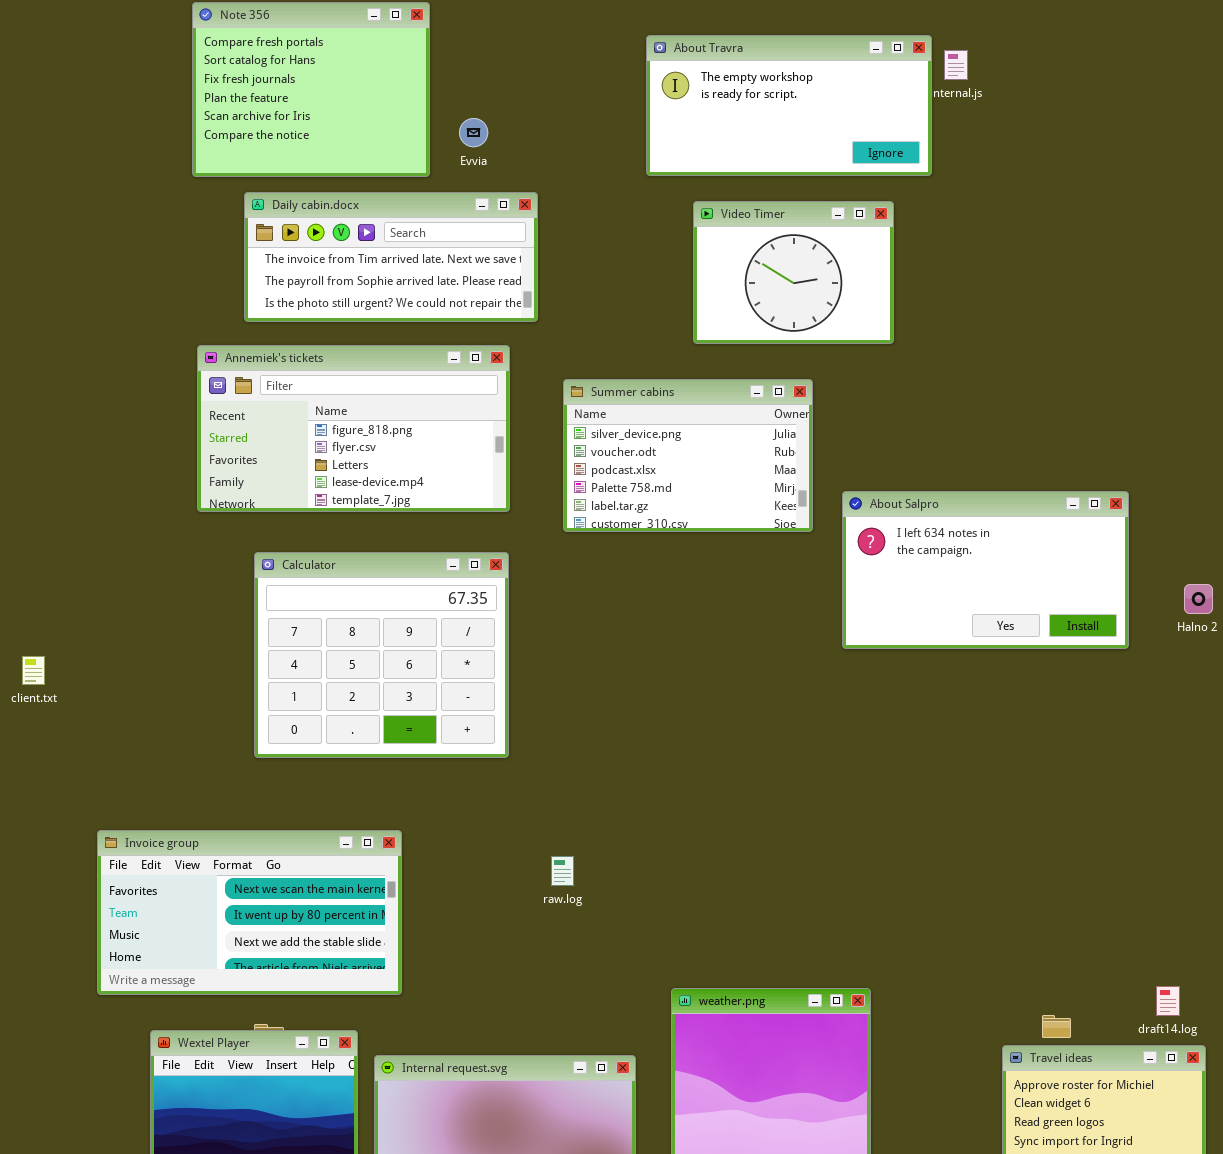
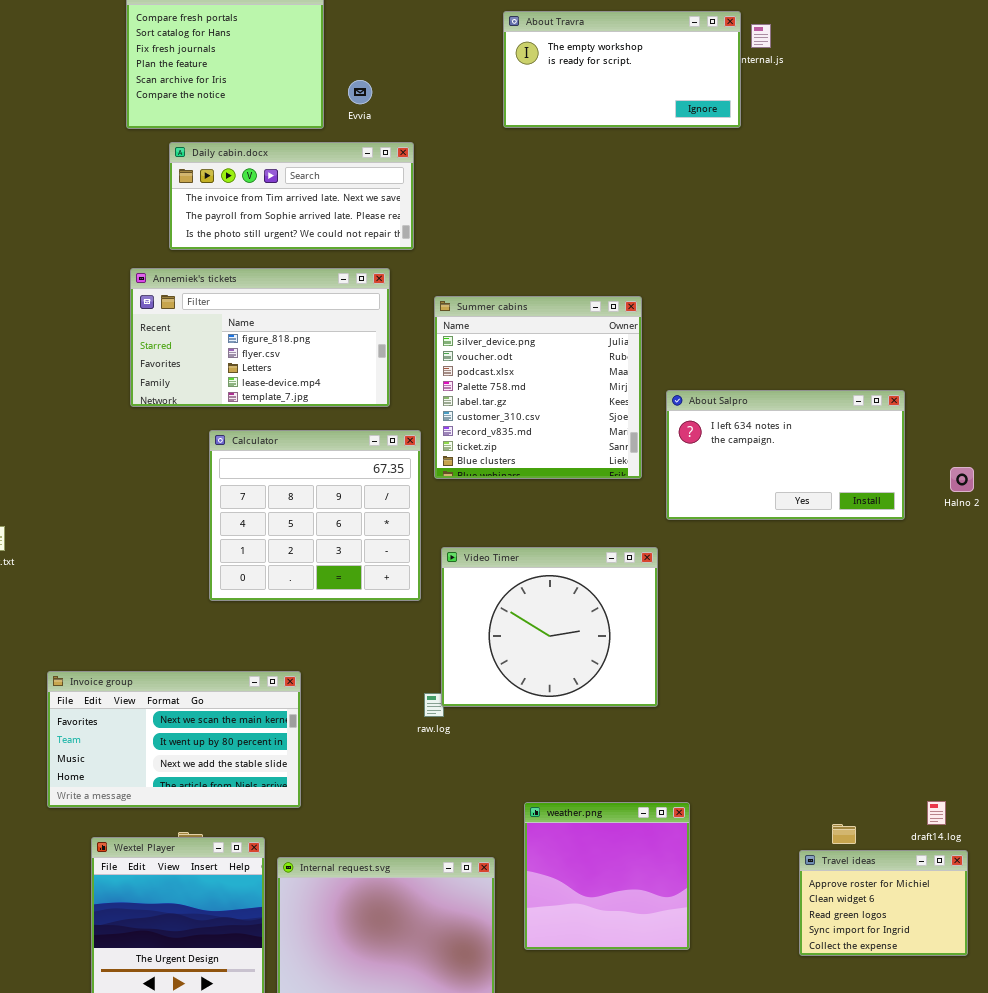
Video Timer: [693,201,894,344] -> [441,547,658,707], moved, resized
Summer cabins: [563,379,813,532] -> [434,296,642,479], resized
Calculator: [254,552,509,758] -> [209,430,421,601], moved

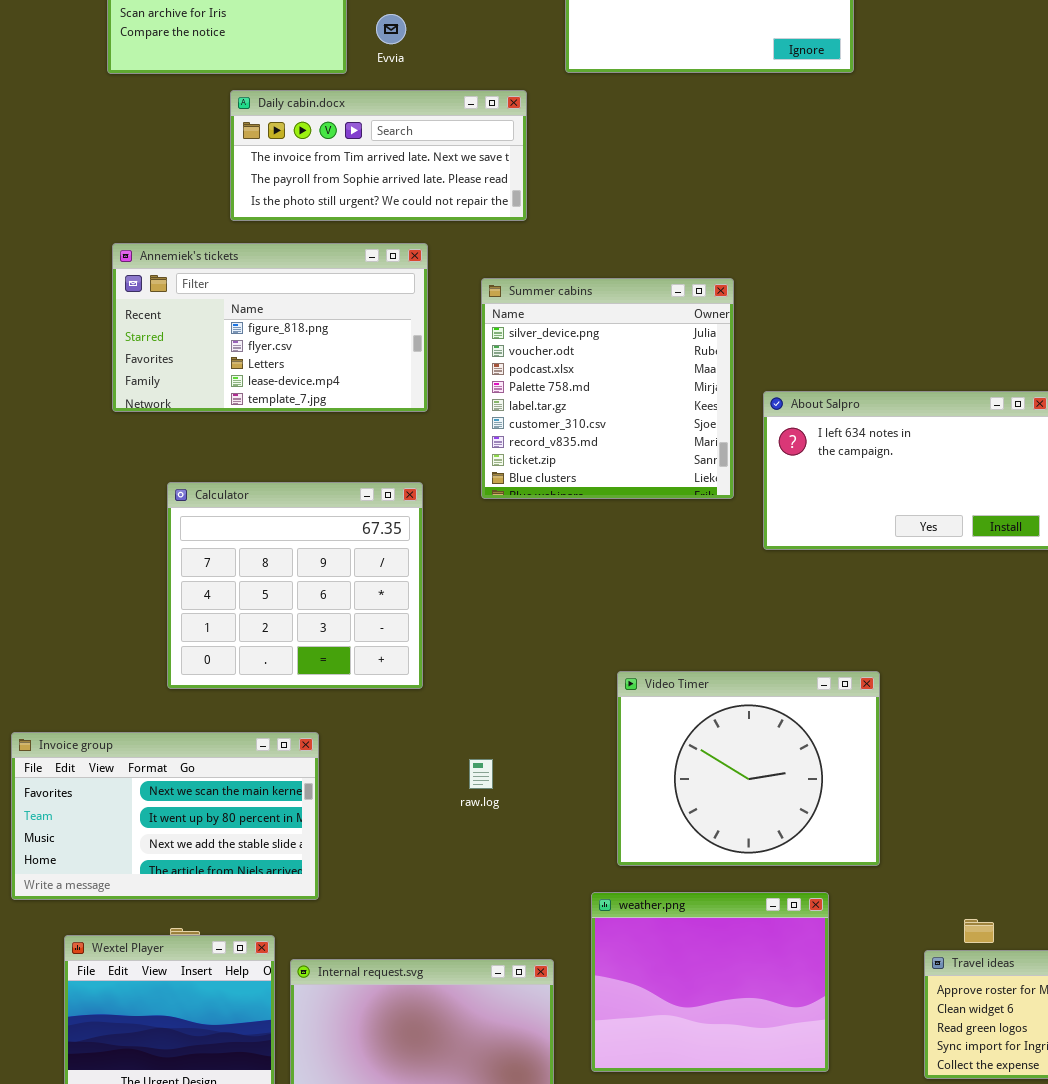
Daily cabin.docx: [169,142,414,250] -> [230,90,527,221], moved
Calculator: [209,430,421,601] -> [167,482,423,689], moved
Video Timer: [441,547,658,707] -> [617,671,880,866], moved
weather.png: [524,802,690,950] -> [591,892,829,1072], resized

